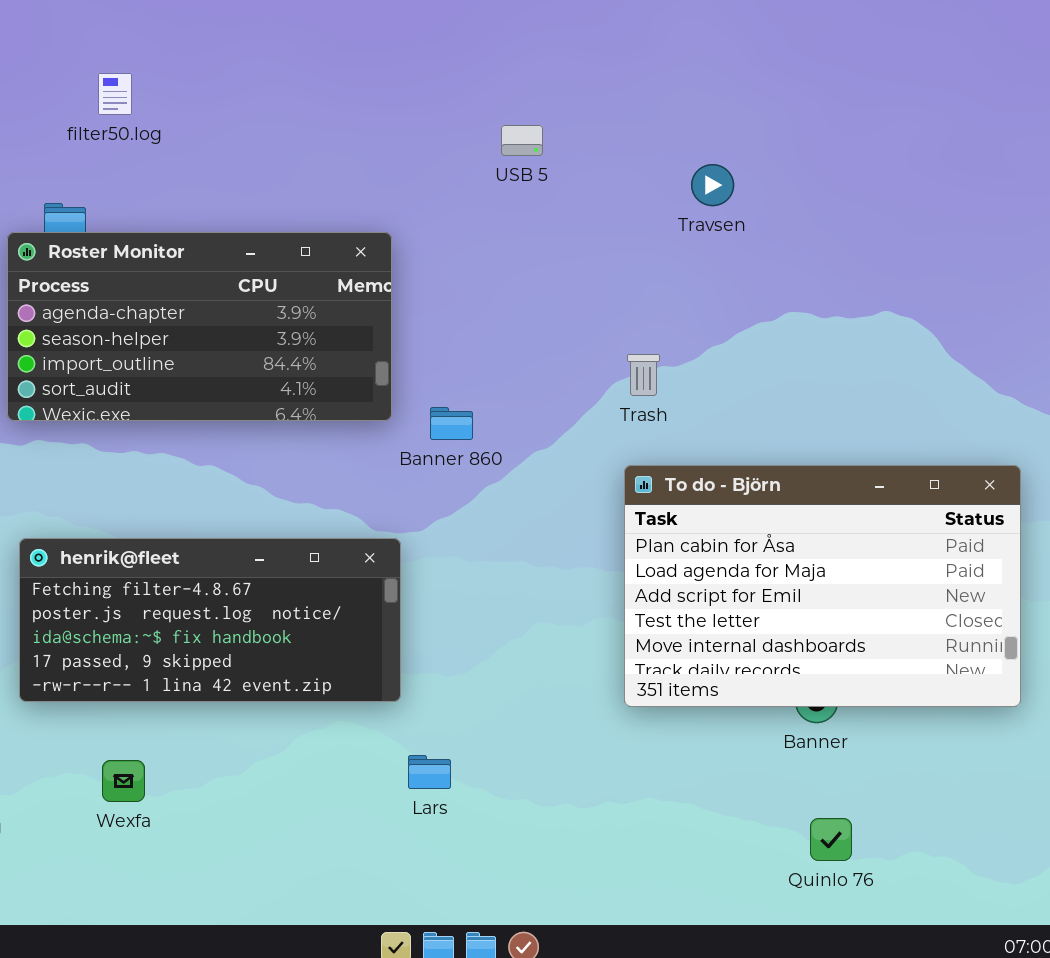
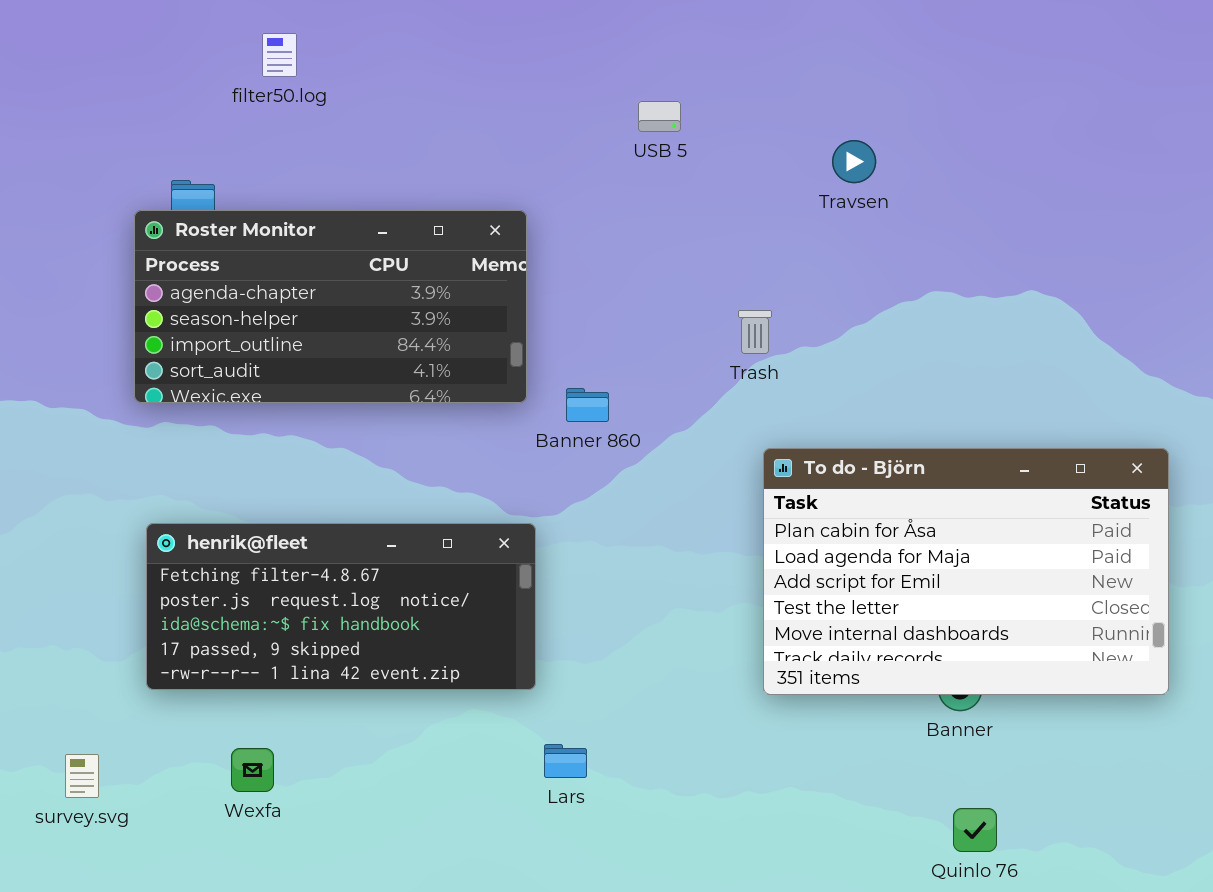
filter50.log: [98,73,132,115] -> [262,33,297,77], moved
Trash: [627,354,660,396] -> [738,310,772,354], moved

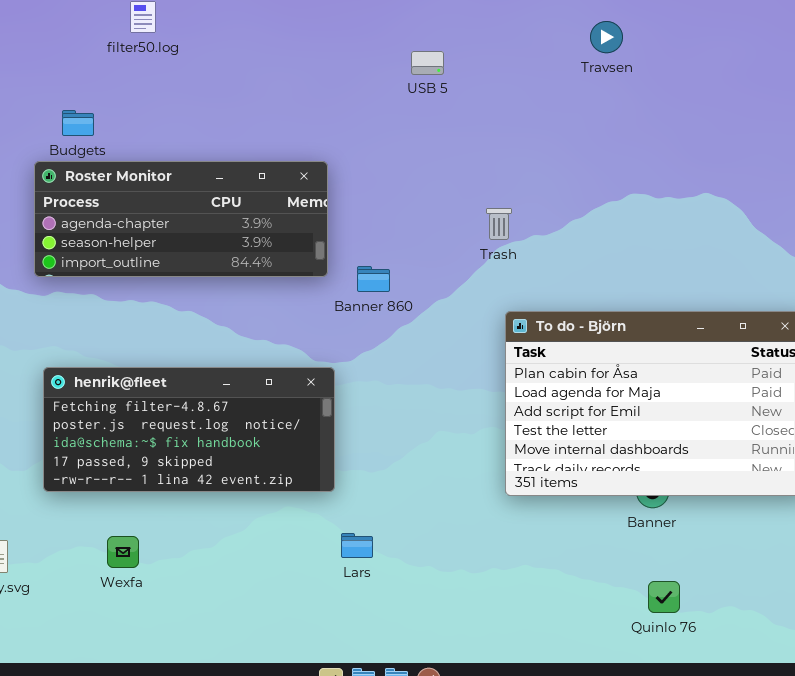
Travsen: [832,140,876,183] -> [590,21,623,53], moved
Roster Monitor: [134,210,527,403] -> [34,161,328,277], resized

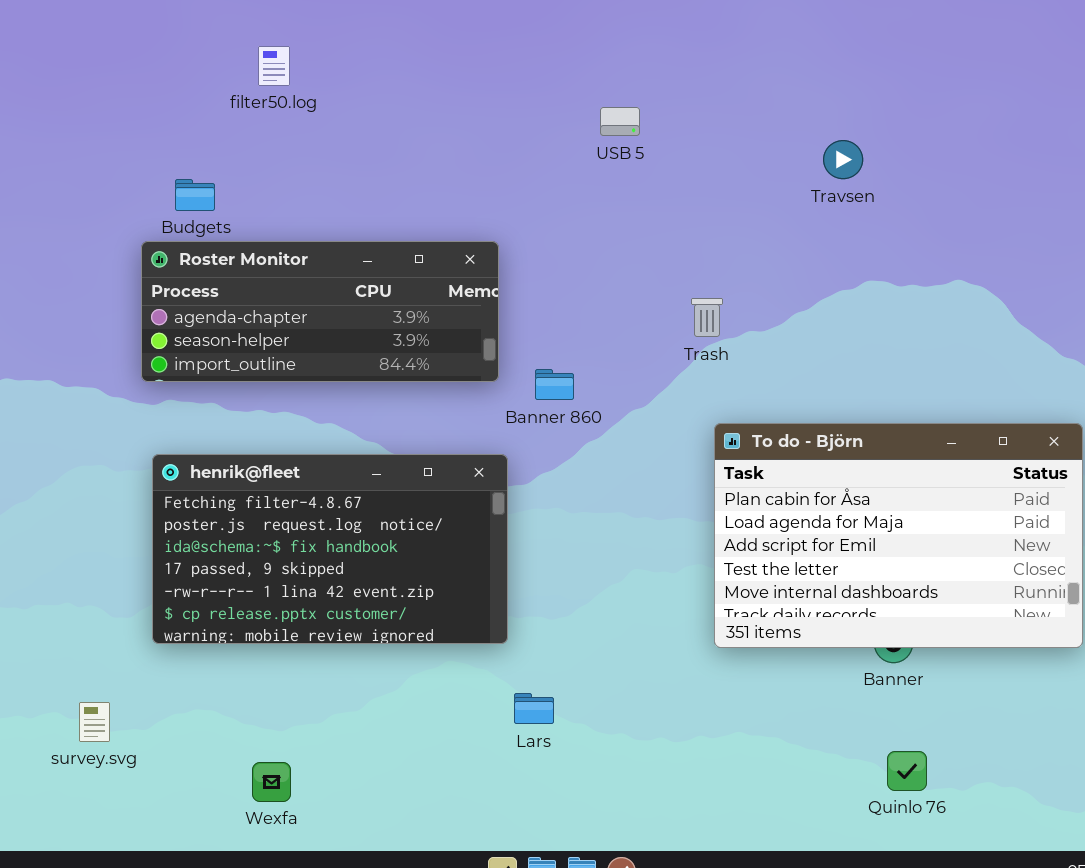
Travsen: [590,21,623,53] -> [823,140,863,179], moved
henrik@fleet: [43,367,335,492] -> [152,454,508,644], resized
Wexfa: [107,536,139,568] -> [252,762,291,802], moved

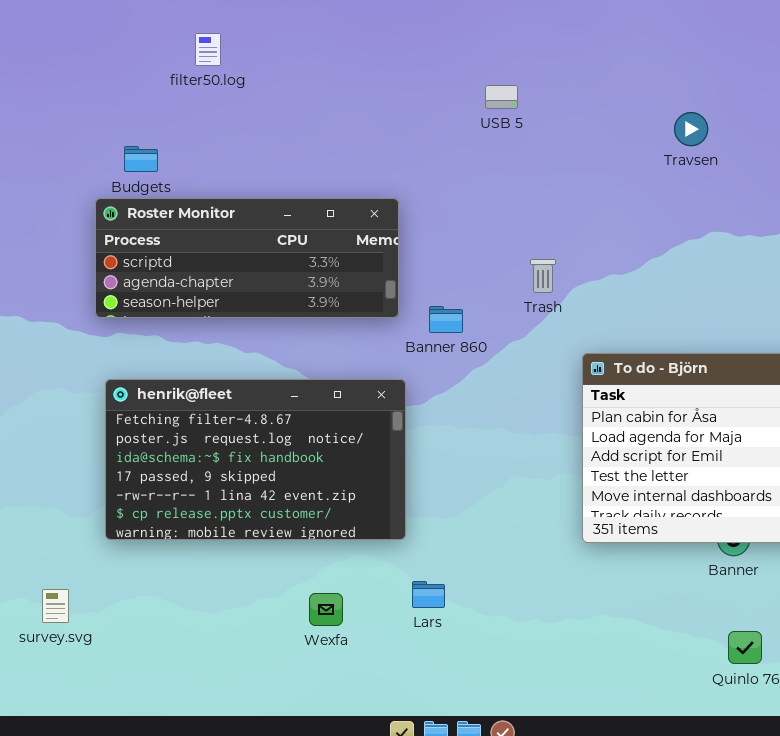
Roster Monitor: [141,241,499,382] -> [95,198,399,318], scrolled up 1 row
Trash: [691,298,723,337] -> [530,259,556,293], moved
Wexfa: [252,762,291,802] -> [309,593,343,626], moved

